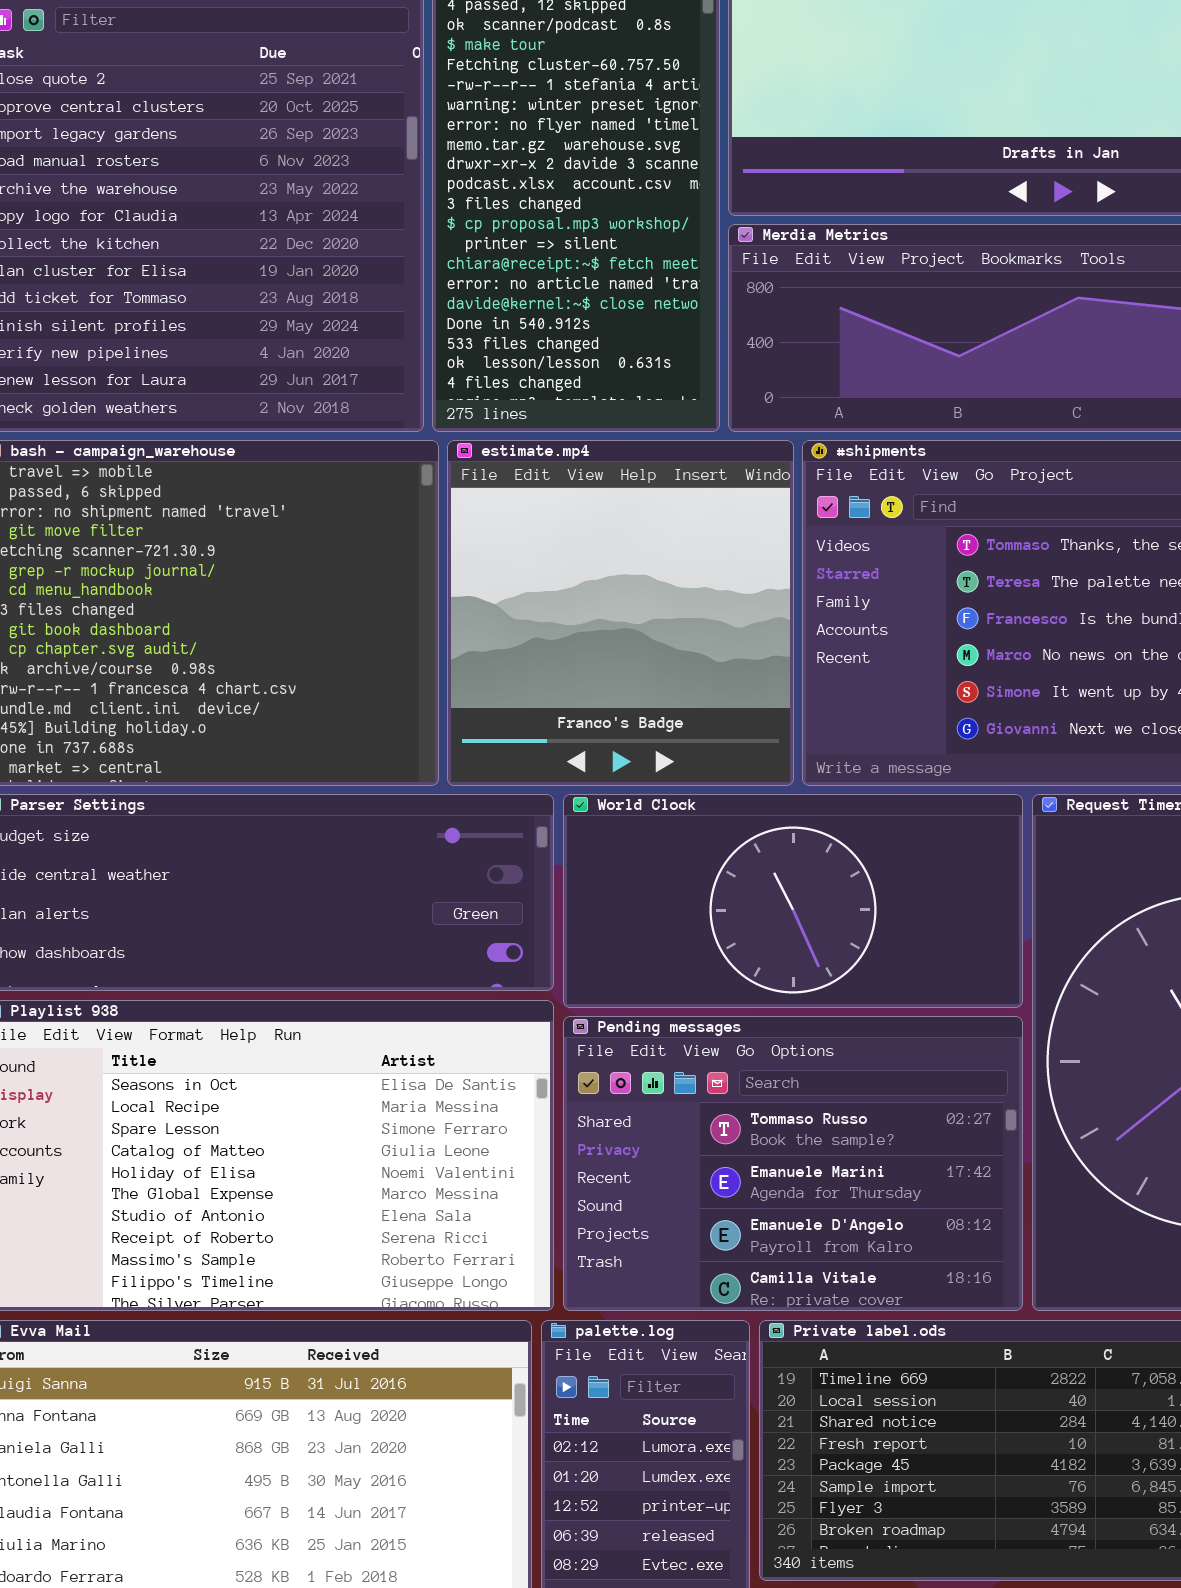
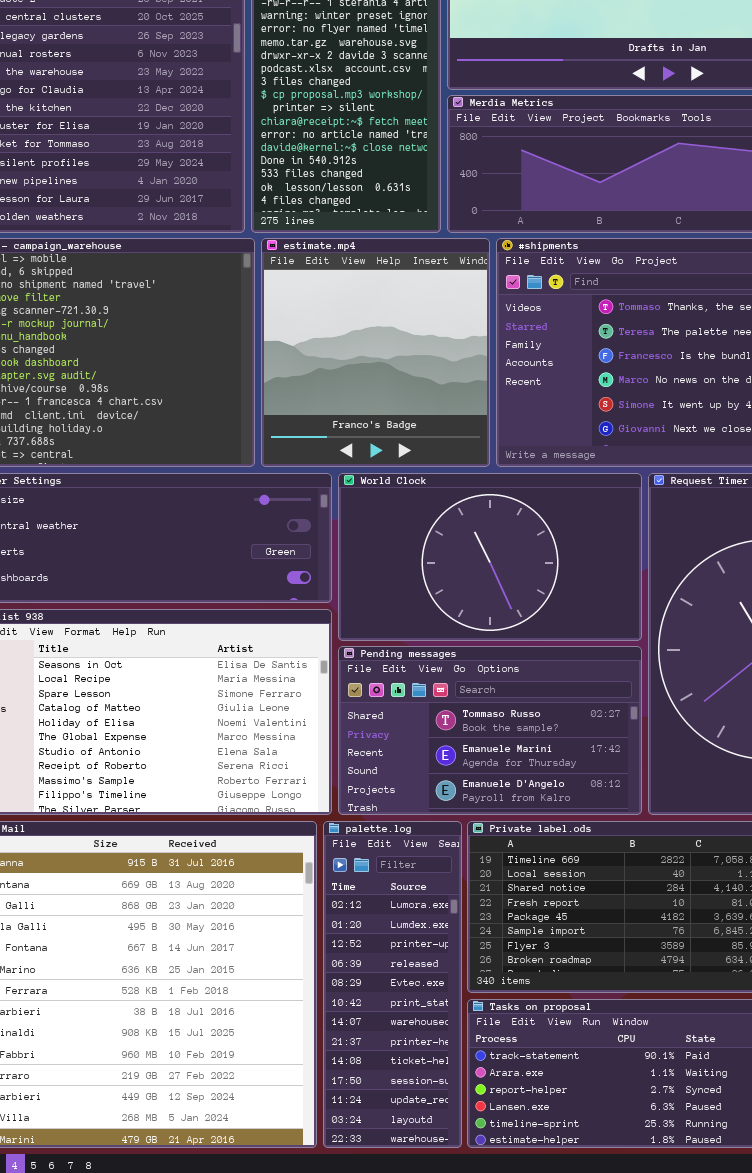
World Clock: [563,794,1023,1008] -> [338,473,642,641], resized
Pending messages: [563,1016,1023,1311] -> [338,646,642,815], resized

